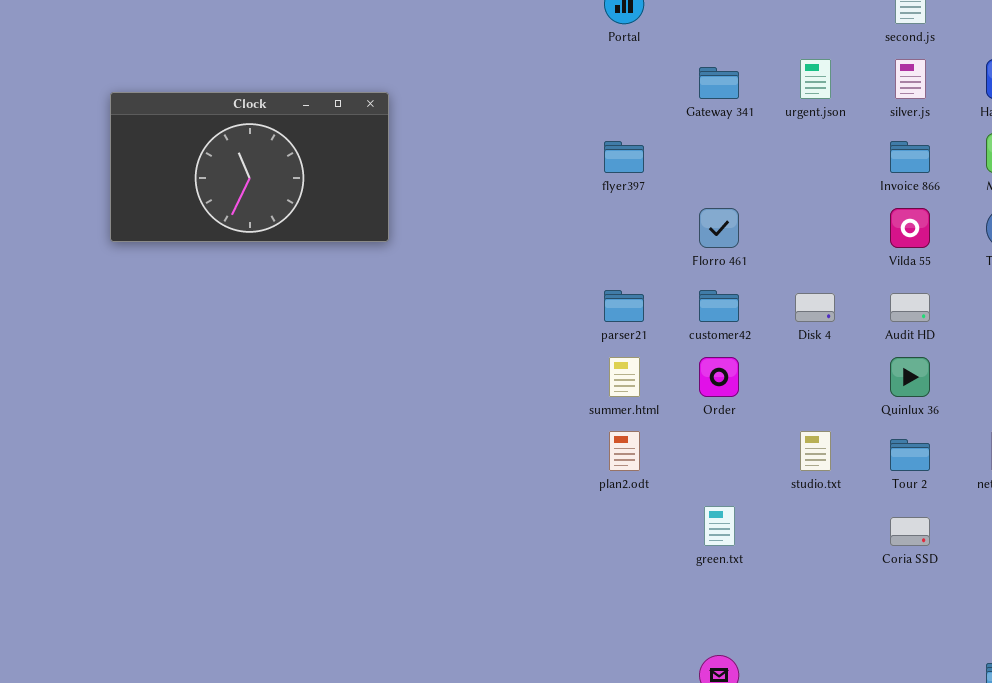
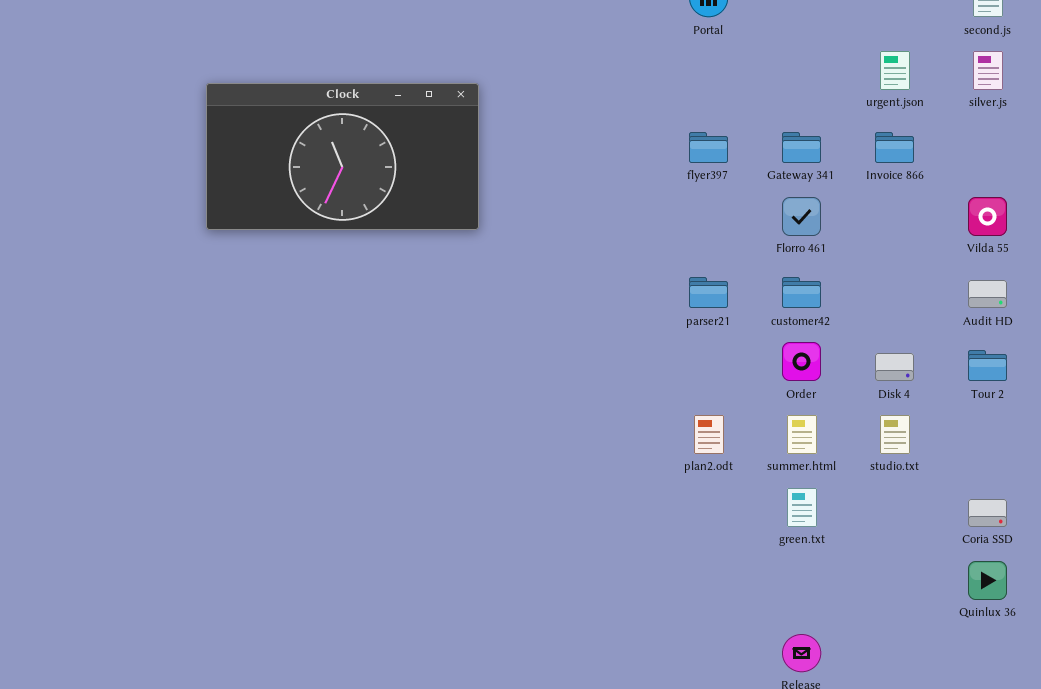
Gateway 341: [699,67,739,99] -> [782,132,821,163], moved
Invoice 866: [890,141,930,173] -> [875,132,914,163], moved
Disk 4: [795,293,835,322] -> [875,353,914,381], moved
summer.html: [609,357,640,397] -> [787,415,817,454], moved
Quinlux 36: [890,357,930,397] -> [968,561,1007,600], moved
Tour 2: [890,439,930,471] -> [968,350,1007,381], moved

